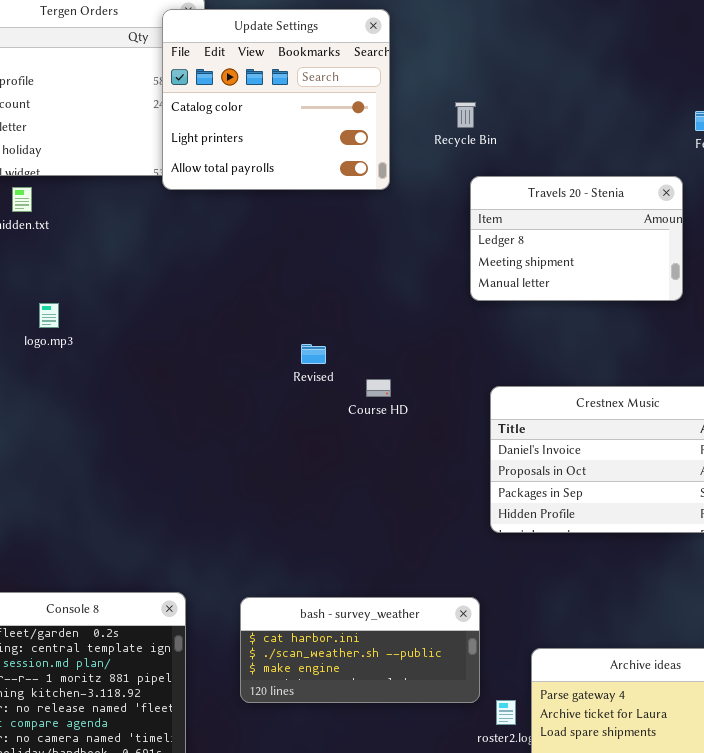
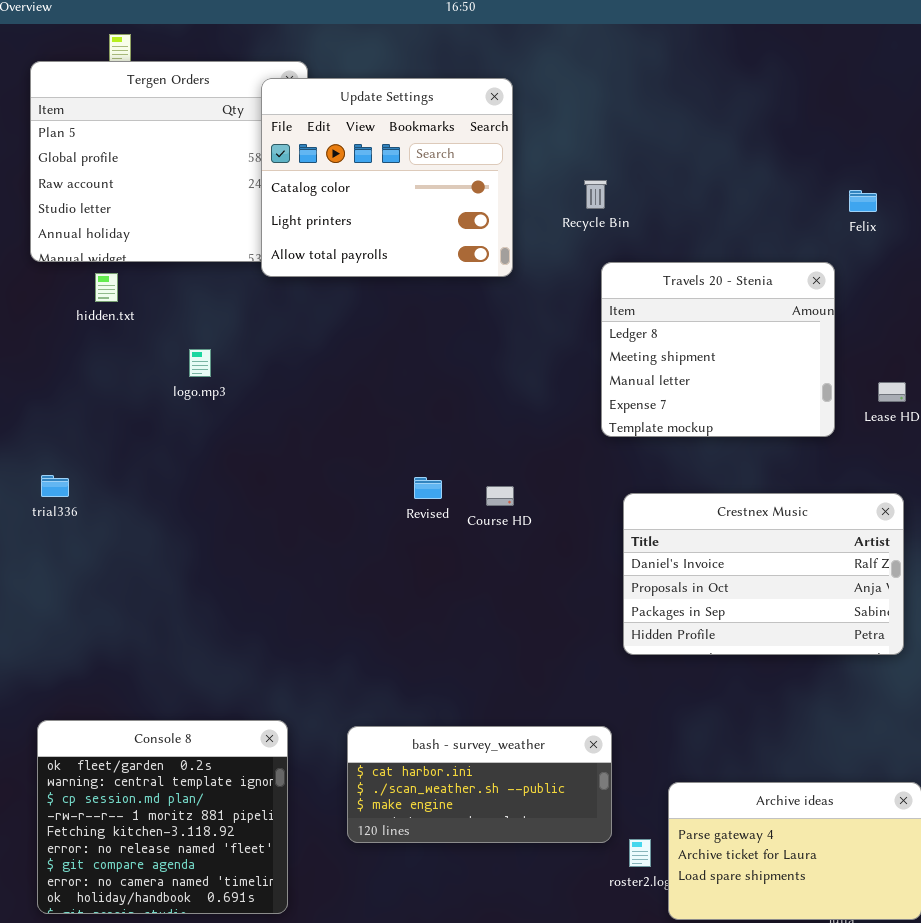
Travels 20 - Stenia: [470,176,683,301] -> [601,262,835,437], resized
logo.mp3: [39,303,59,328] -> [189,349,211,377], moved
Revised: [301,344,326,364] -> [414,477,442,499], moved

